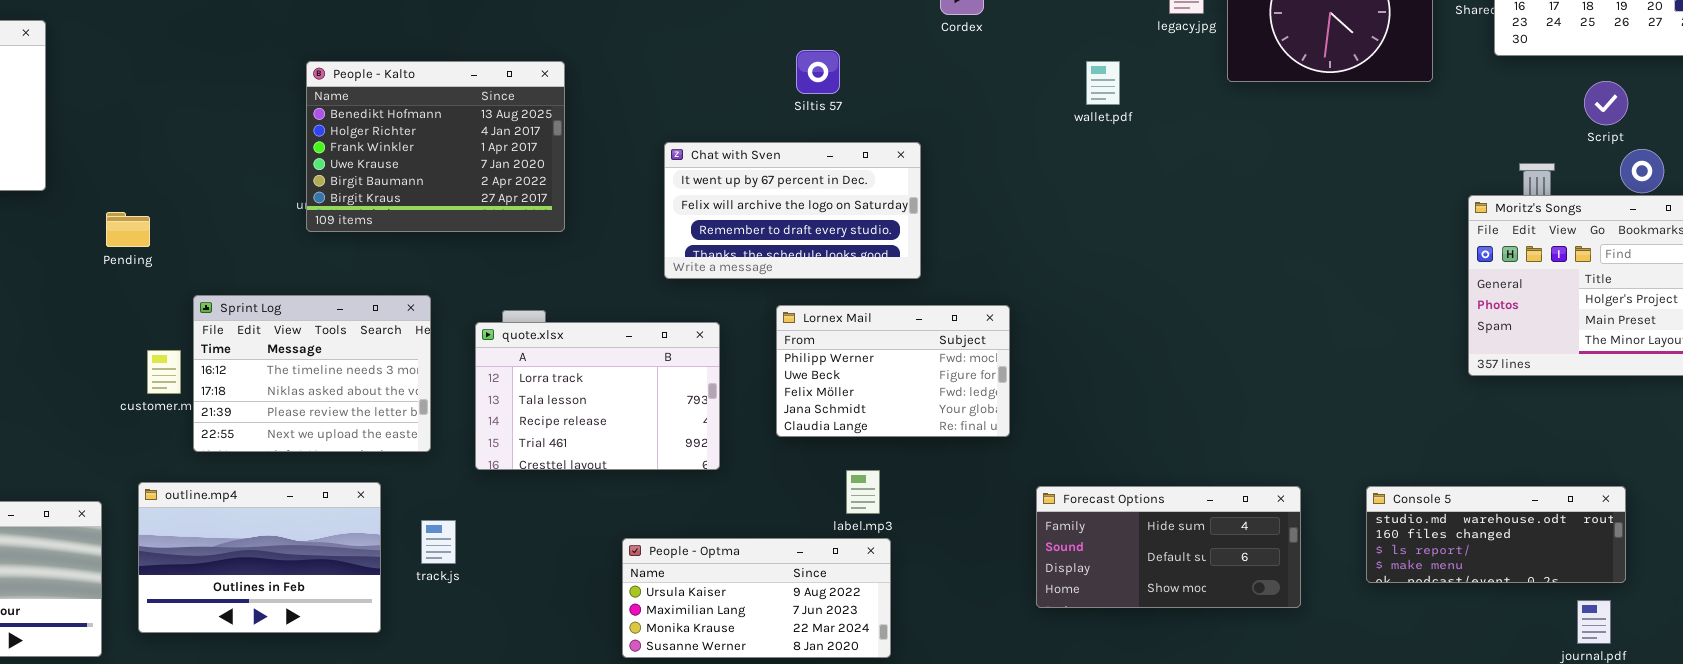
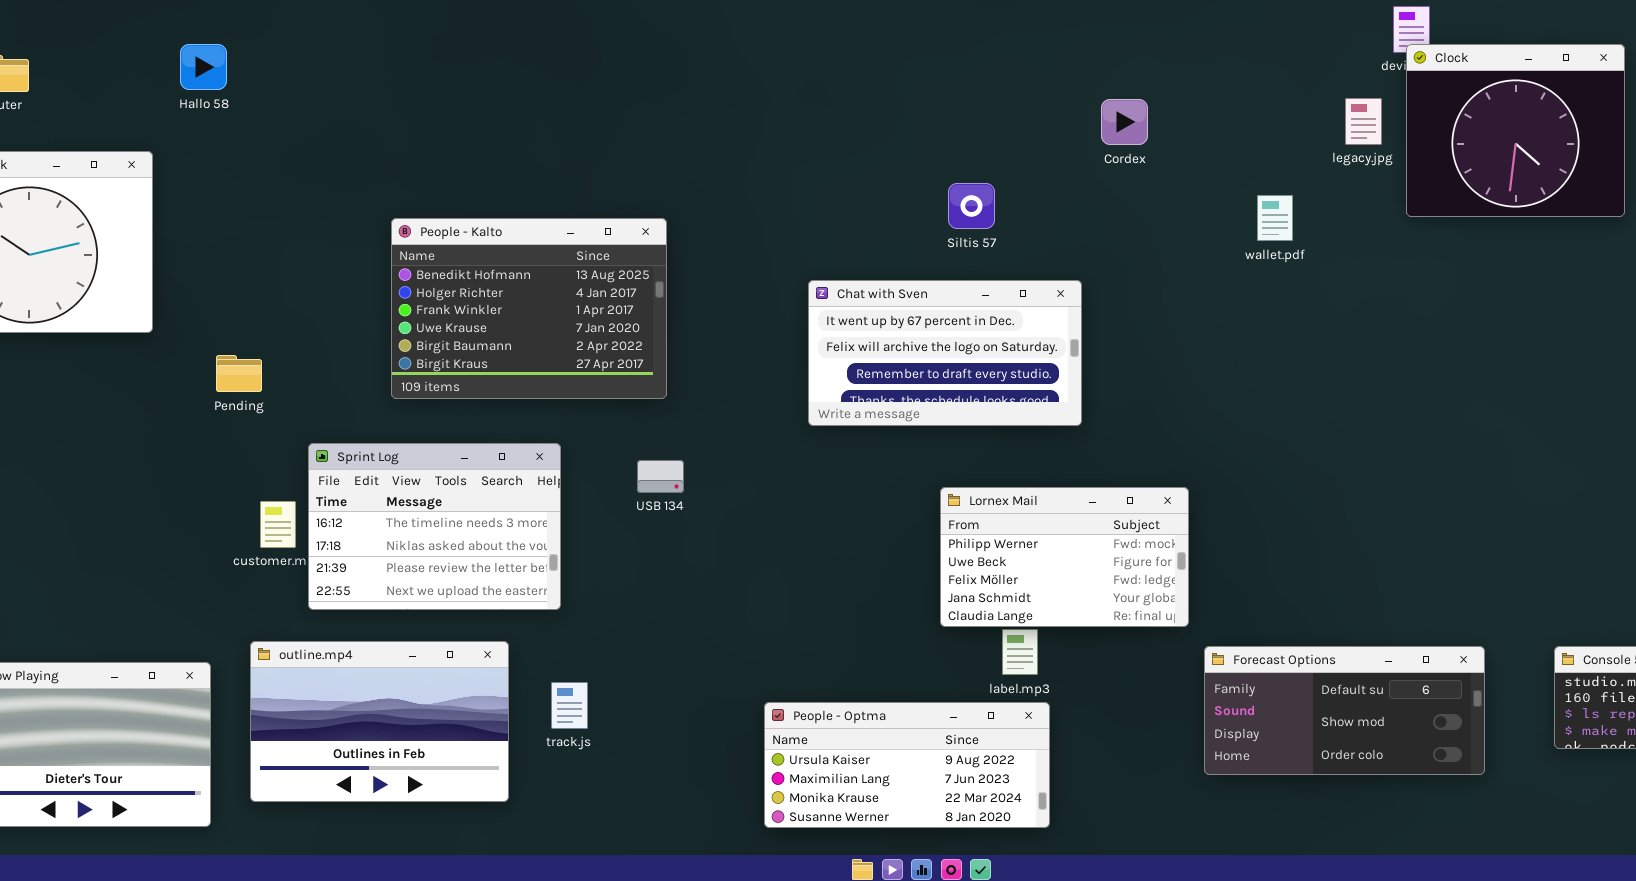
People - Kalto: [306,61,565,232] -> [391,218,667,399], moved
Lornex Mail: [776,305,1010,437] -> [940,487,1189,627], moved
quote.xlsx: [475,322,720,470] -> none, closed
Forecast Options: [1036,486,1301,608] -> [1204,646,1485,775], scrolled down 1 row

